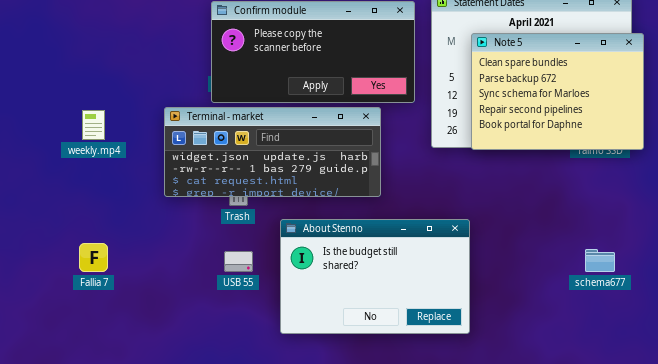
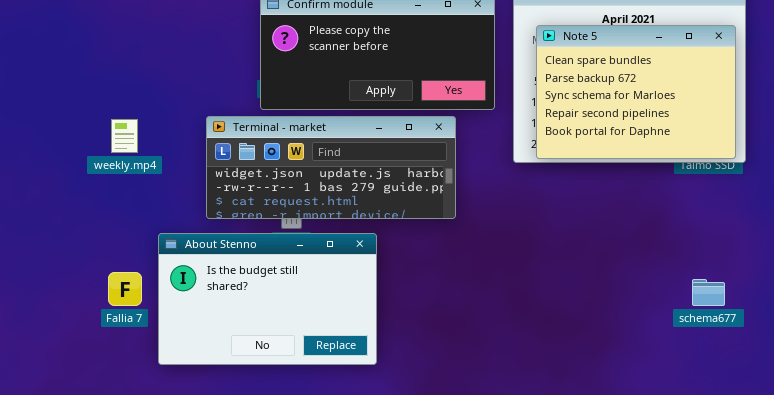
Note 5: [471,33,644,150] -> [536,25,736,159], moved
About Stenno: [280,219,470,334] -> [158,233,377,365], moved

